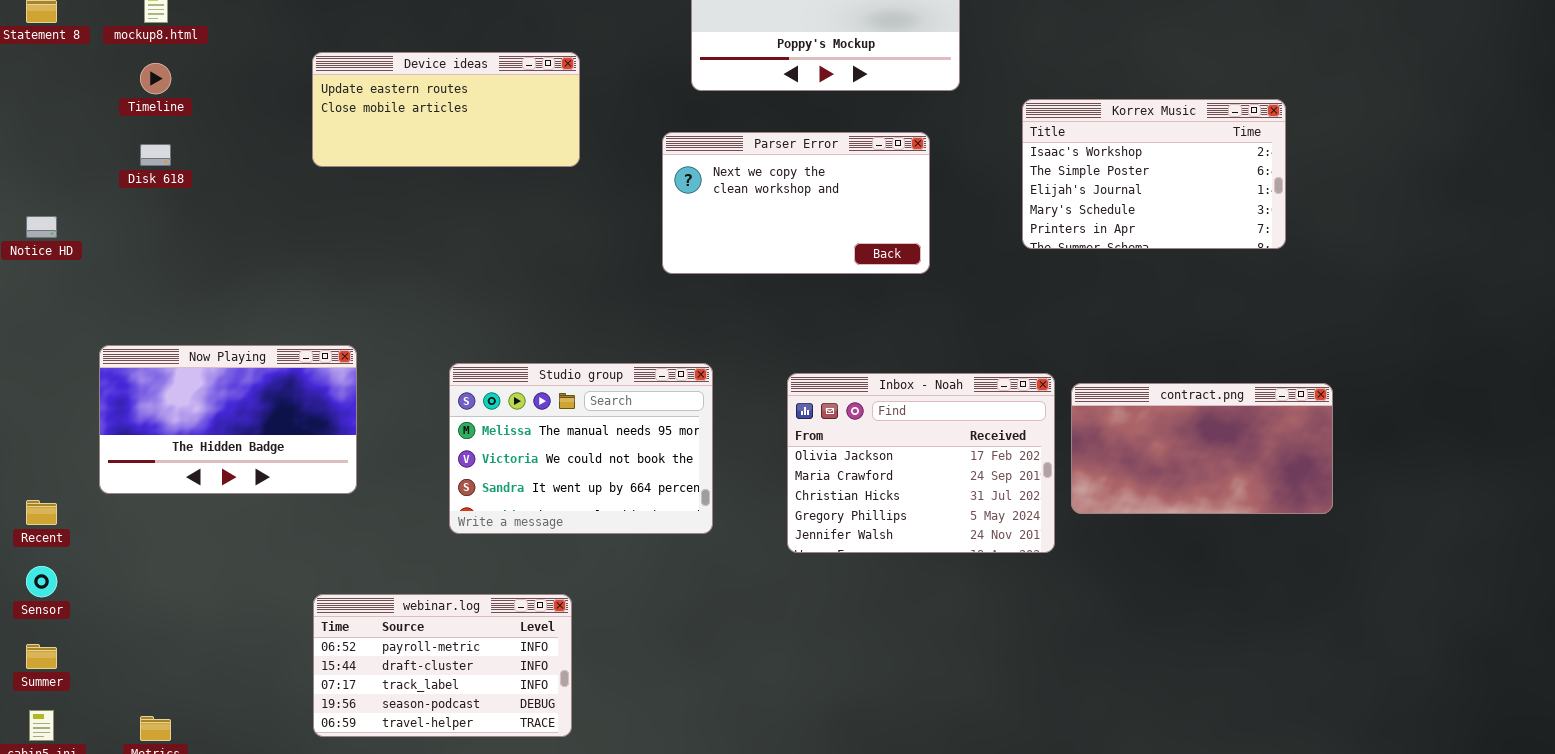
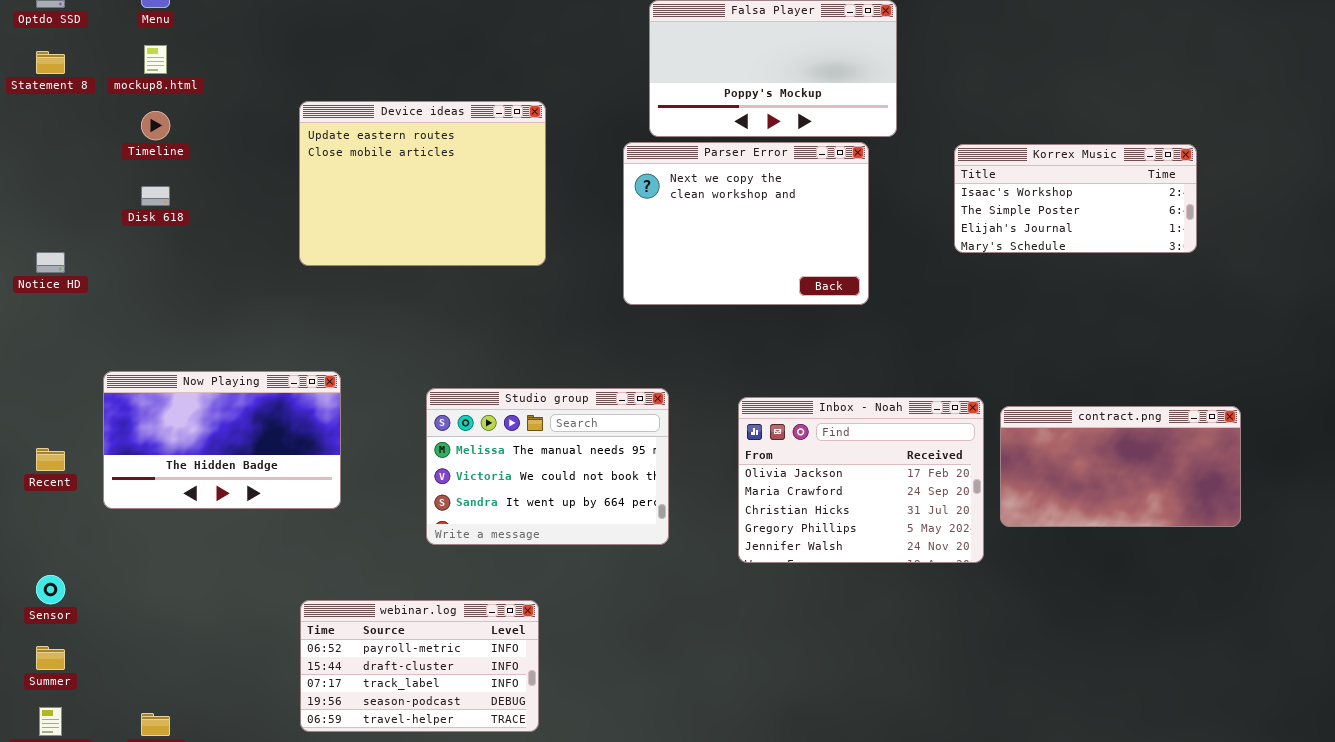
Device ideas: [312,52,580,167] -> [299,101,546,266], resized
Korrex Music: [1022,99,1286,249] -> [954,144,1197,253], resized
Parser Error: [662,132,930,274] -> [623,142,869,305], resized
Recent: [26,500,57,525] -> [36,448,65,471], moved

